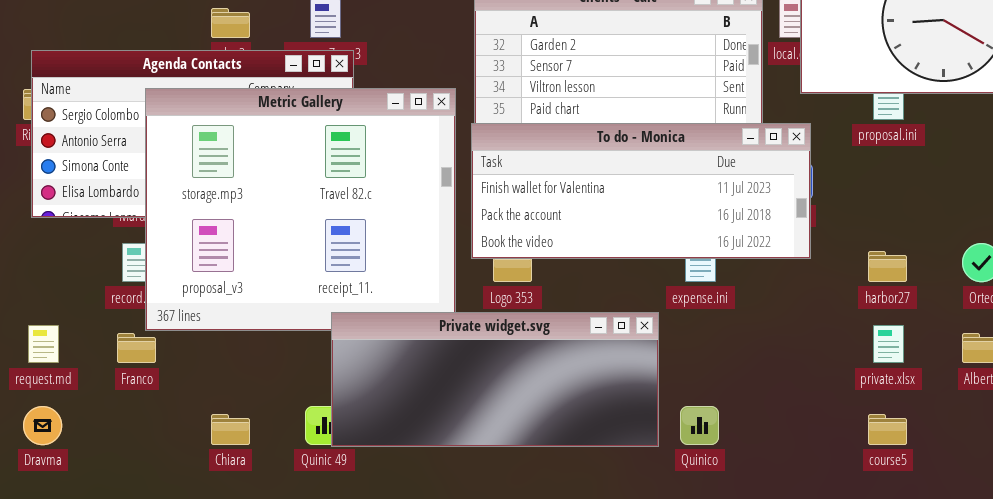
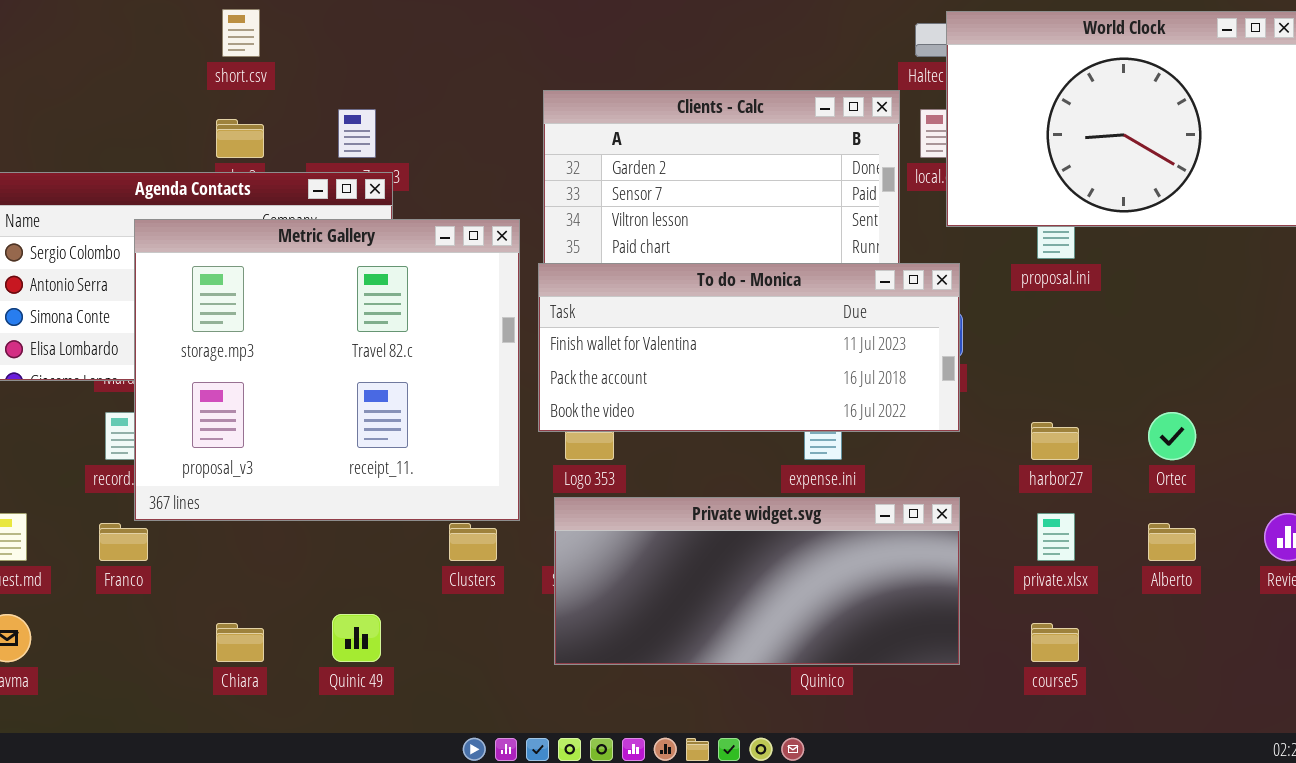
Private widget.svg: [331,312,659,447] -> [554,497,960,665], moved

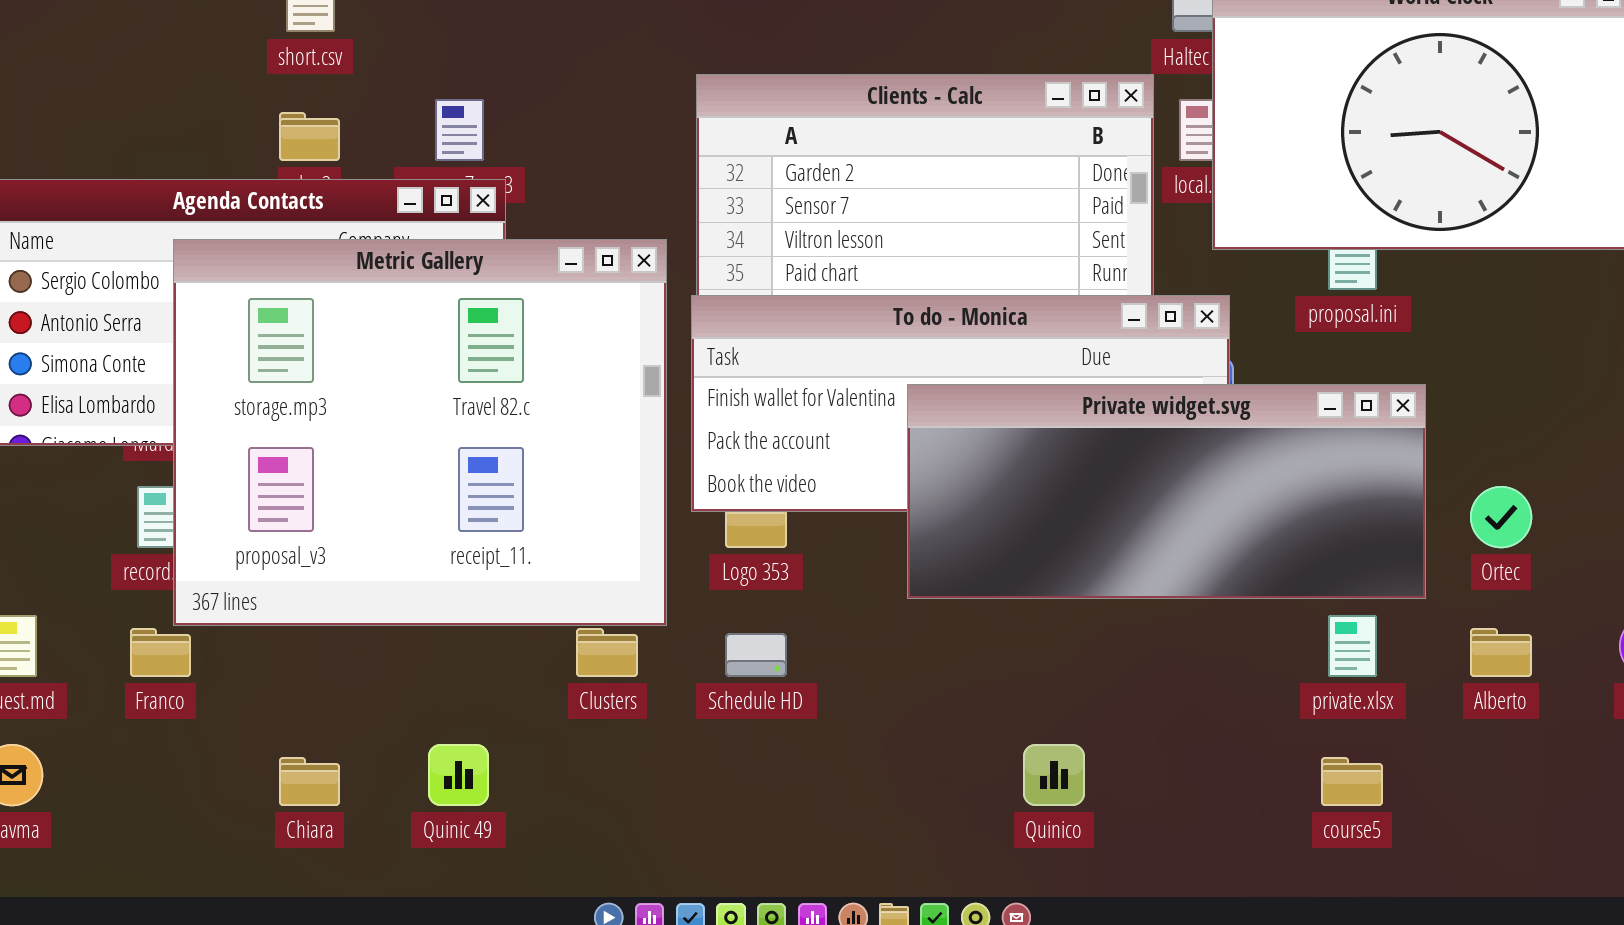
Private widget.svg: [554,497,960,665] -> [907,384,1426,599], moved

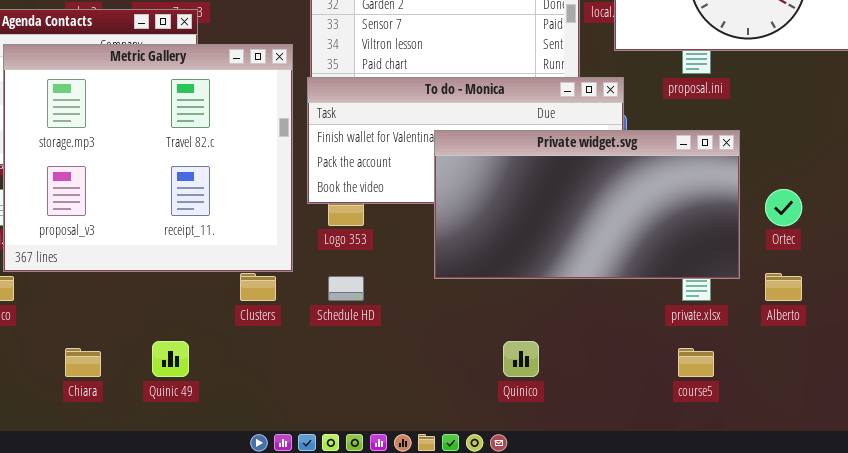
Private widget.svg: [907,384,1426,599] -> [434,130,740,279], resized

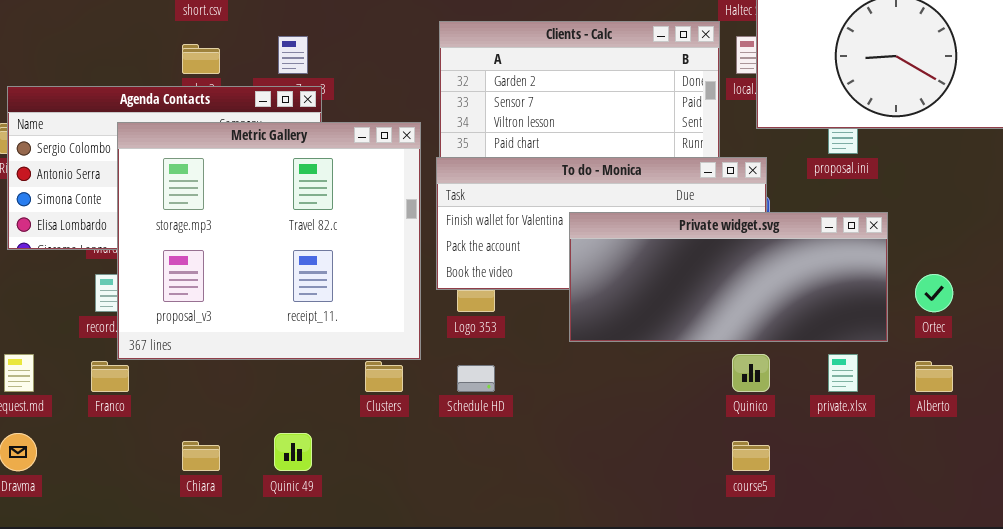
Private widget.svg: [434,130,740,279] -> [569,212,888,342], resized
Quinico: [503,341,539,377] -> [732,354,770,392], moved
course5: [678,348,714,377] -> [732,441,770,471], moved

